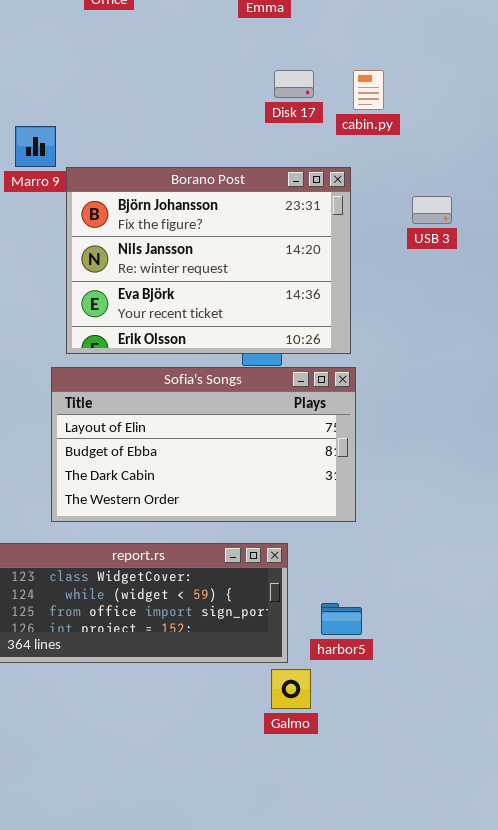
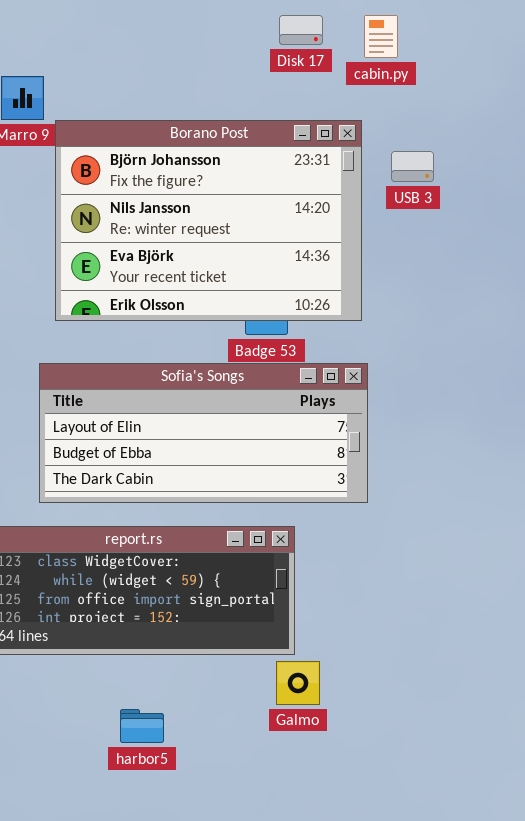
USB 3: [412,196,452,224] -> [391,151,434,182], moved
Sofia's Songs: [51,367,356,522] -> [39,363,368,503], resized
harbor5: [321,603,362,635] -> [120,709,164,743], moved

